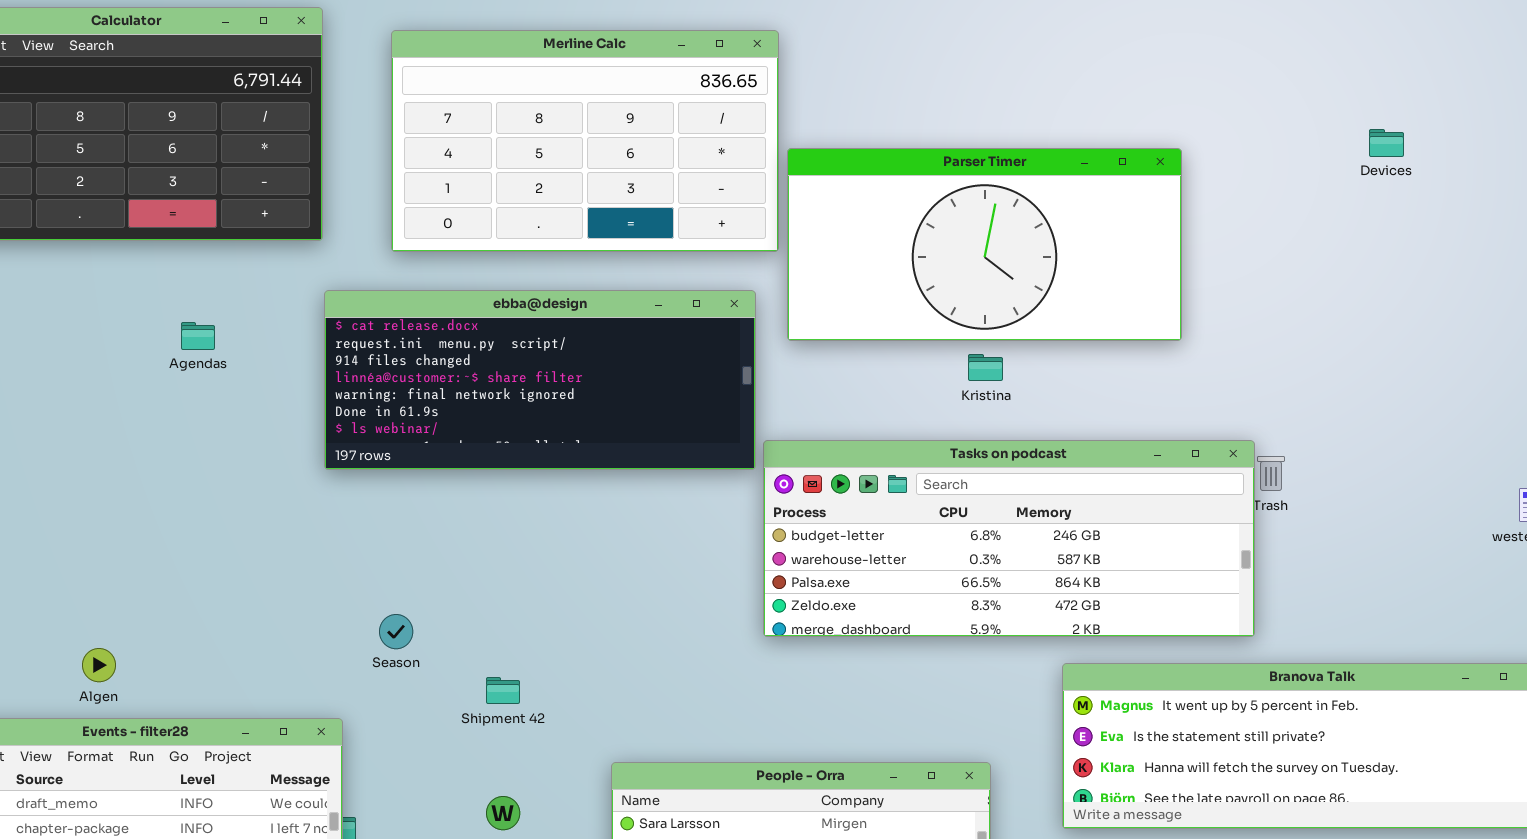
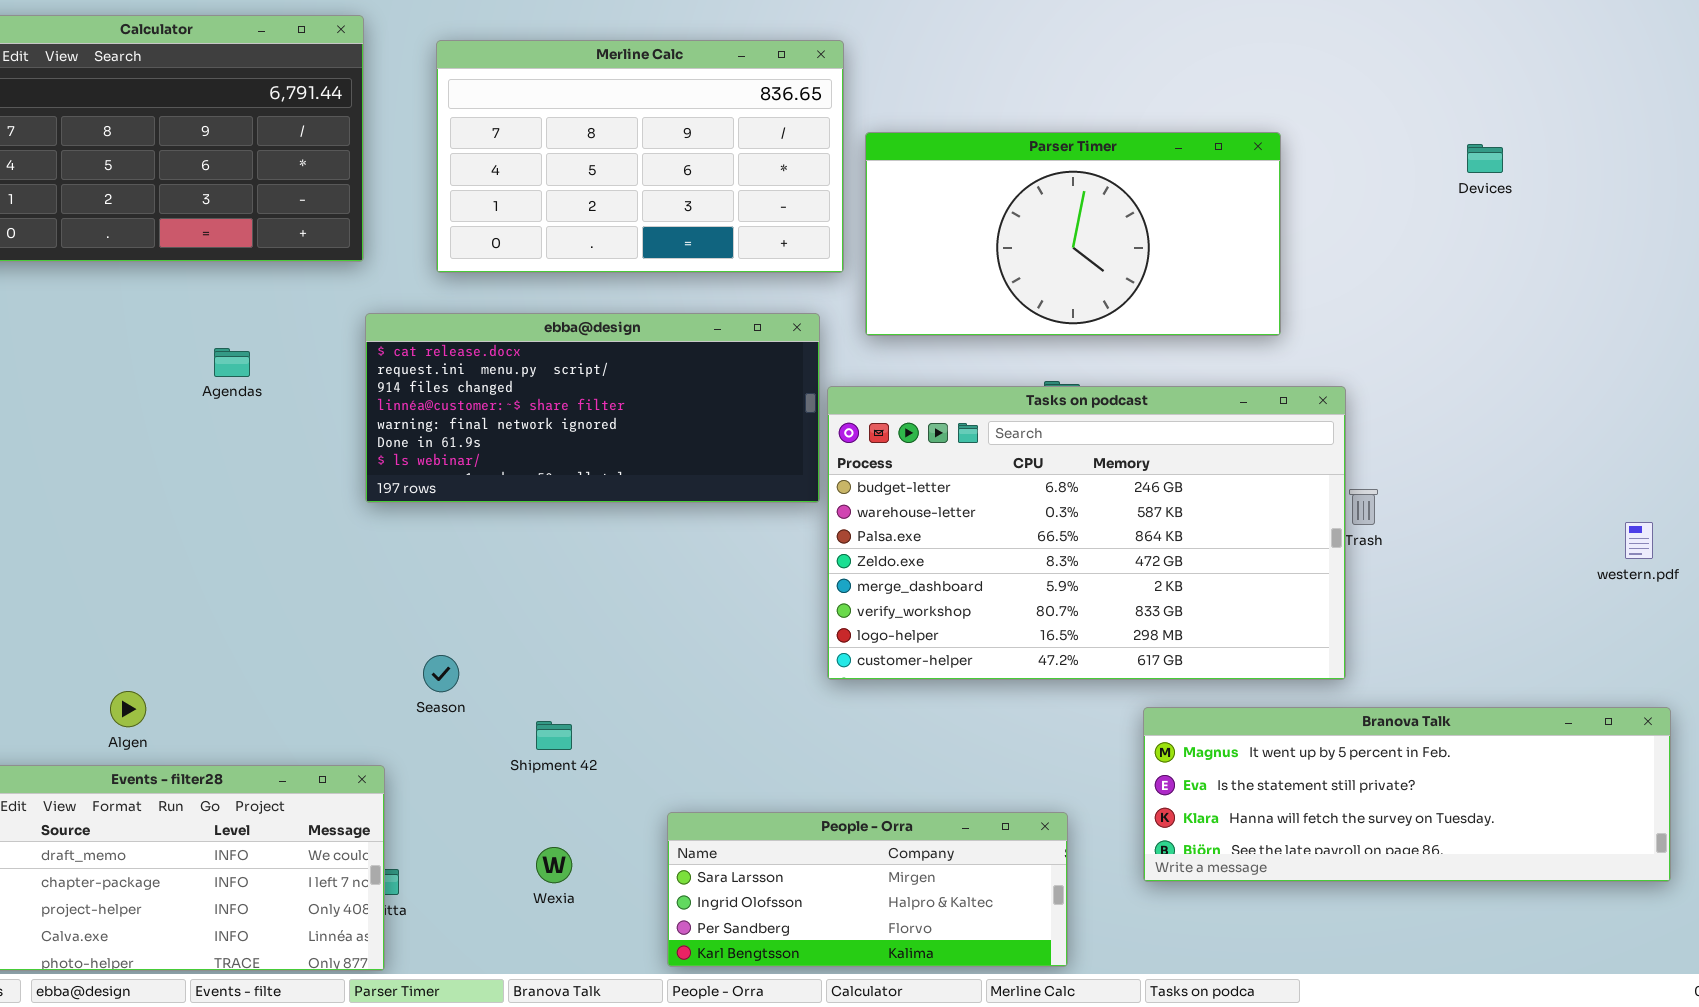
Parser Timer: [787,148,1182,341] -> [865,132,1281,336], moved
Tasks on podcast: [763,440,1255,637] -> [827,386,1346,680], resized

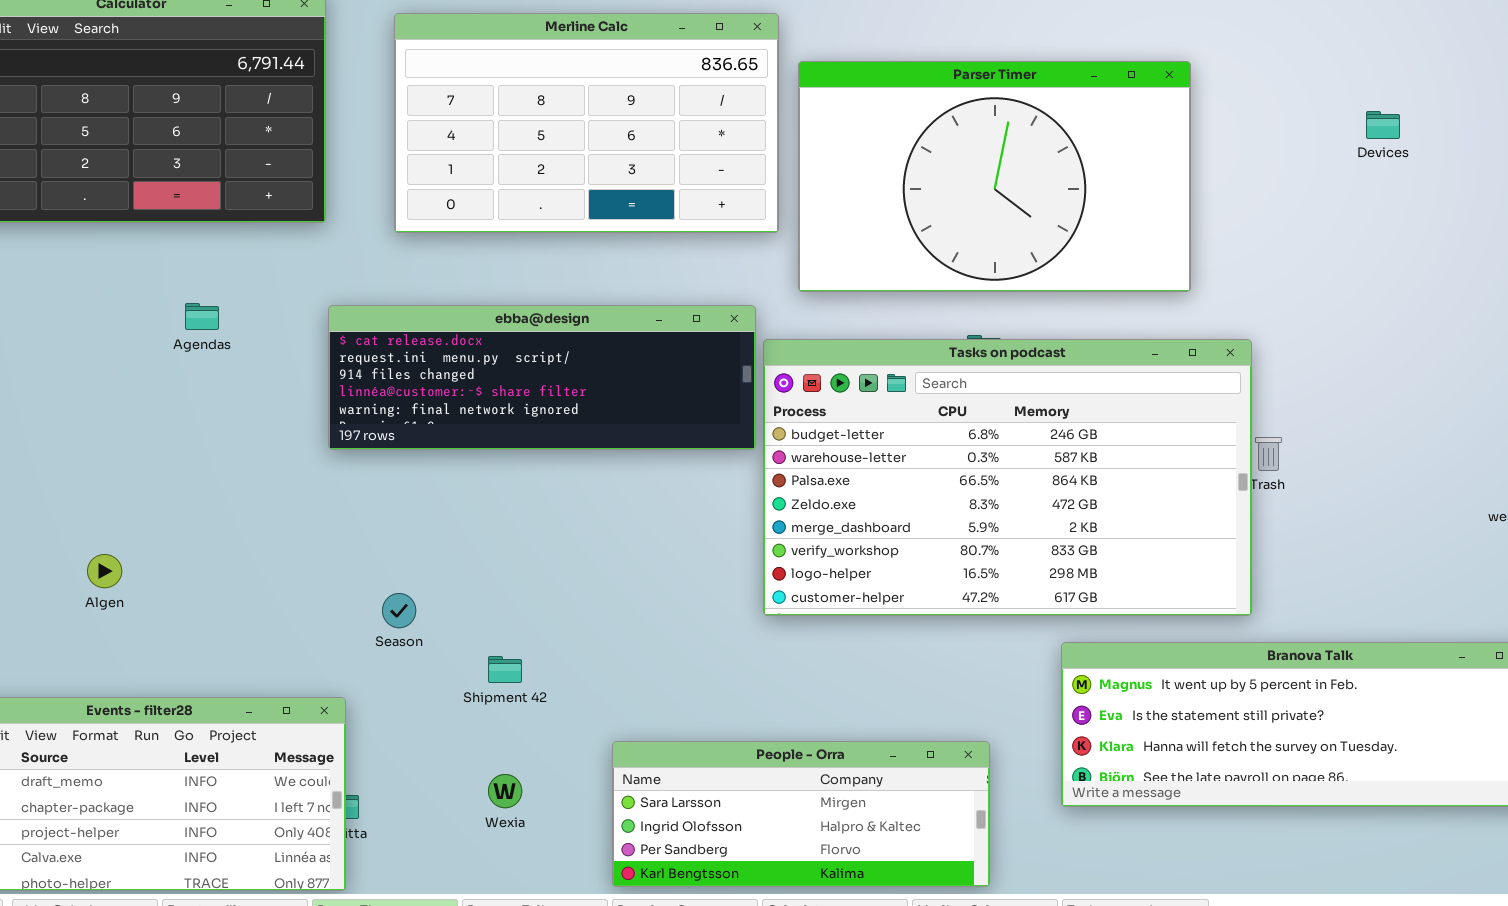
Parser Timer: [865,132,1281,336] -> [798,61,1191,292], resized
ebba@design: [365,313,820,503] -> [328,305,756,450], resized
Algen: [110,691,146,727] -> [87,554,122,588], moved

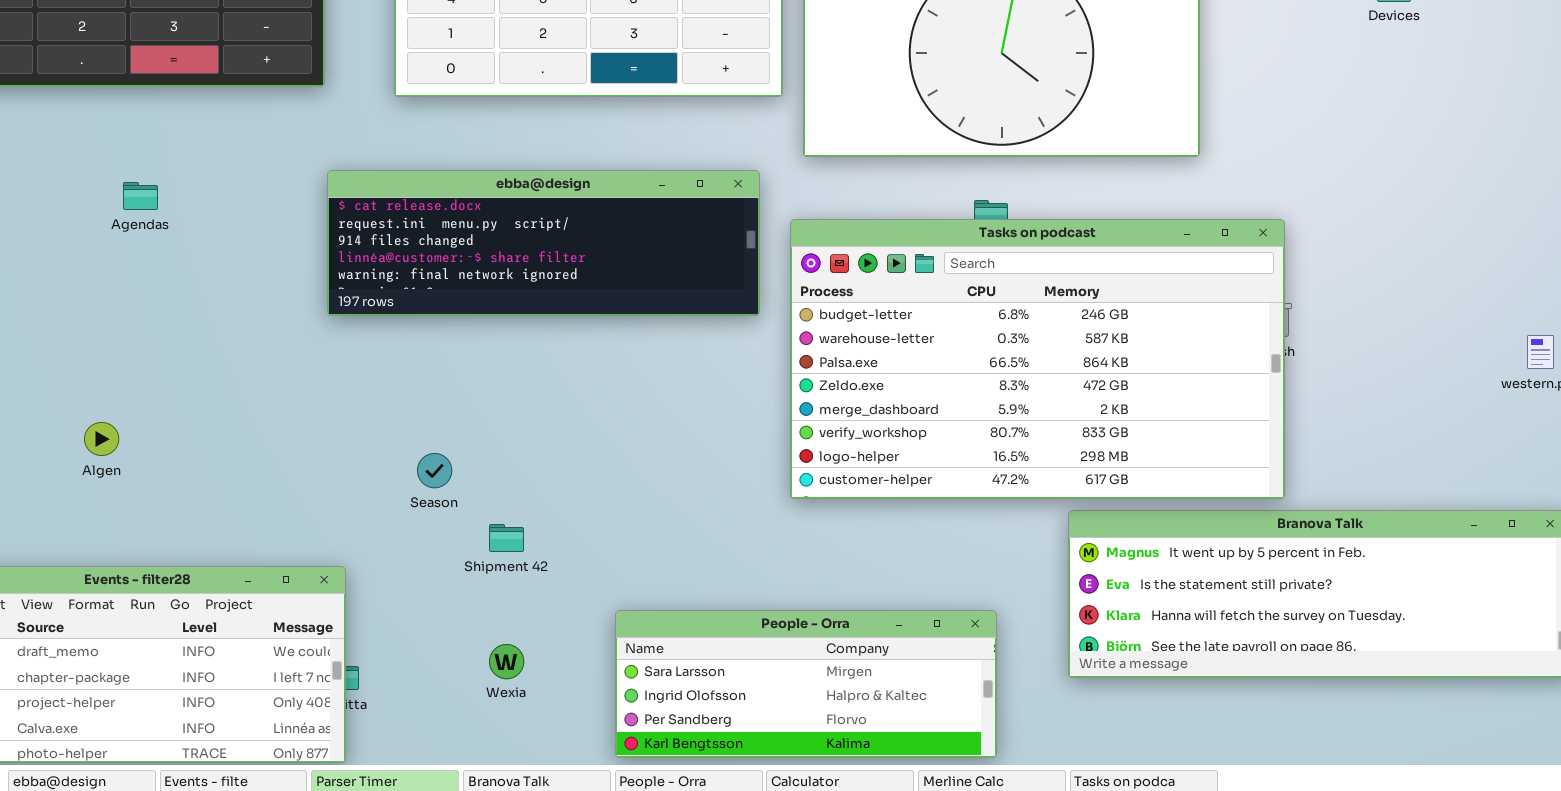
Agendas: [185,303,219,330] -> [123,182,158,210], moved
Tasks on podcast: [763,339,1252,616] -> [790,219,1285,499], moved
Season: [382,593,416,628] -> [417,453,452,488], moved

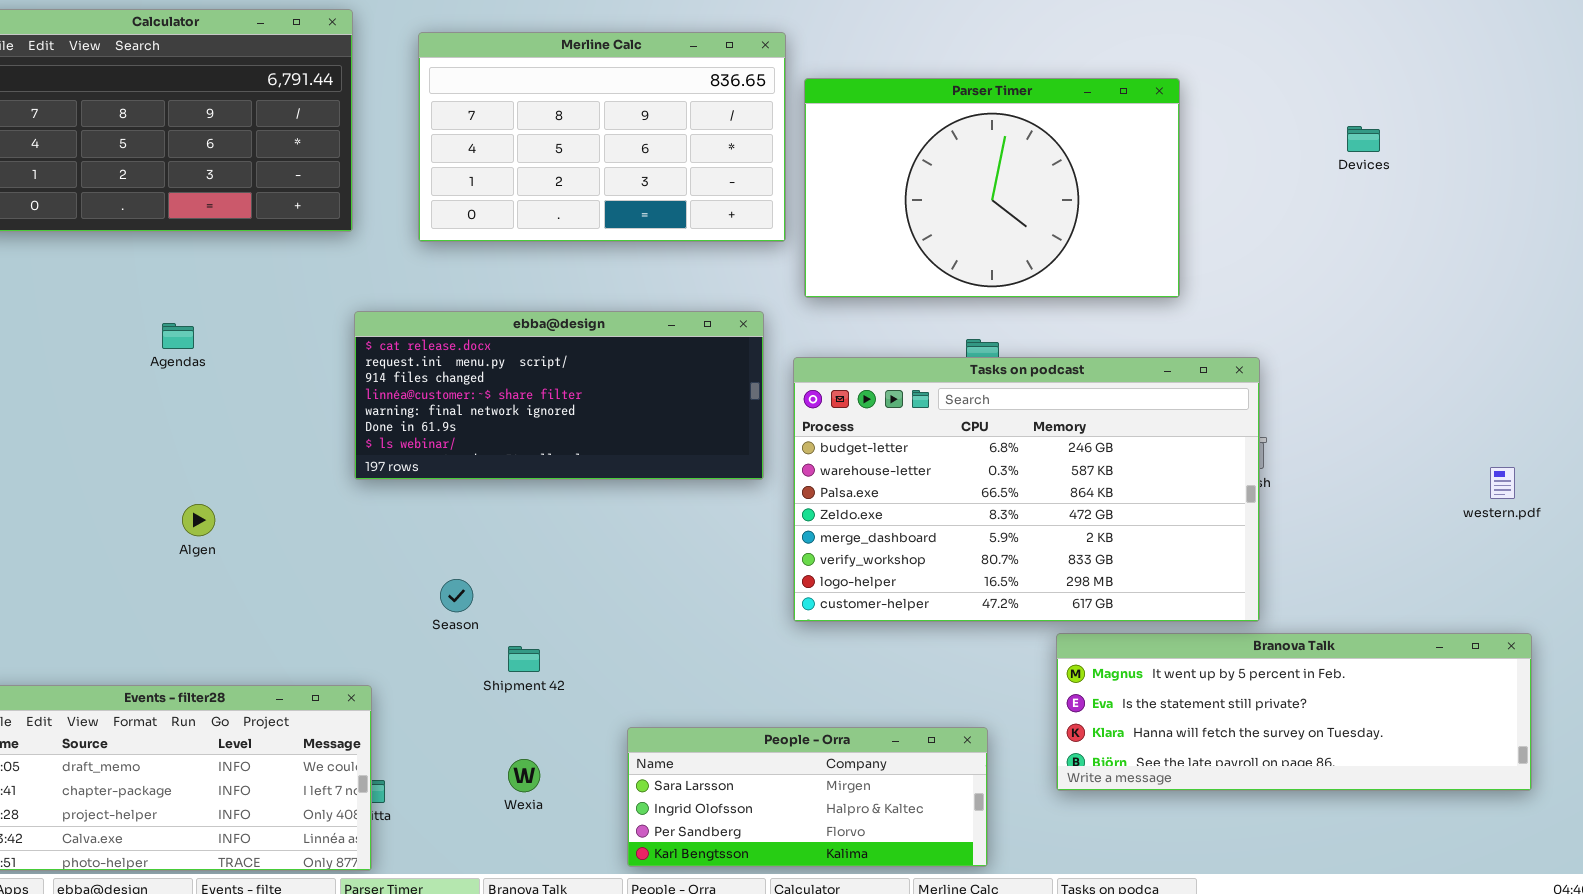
ebba@design: [327,170,760,316] -> [354,311,764,480], resized
Algen: [84,422,119,456] -> [182,504,215,536], moved

